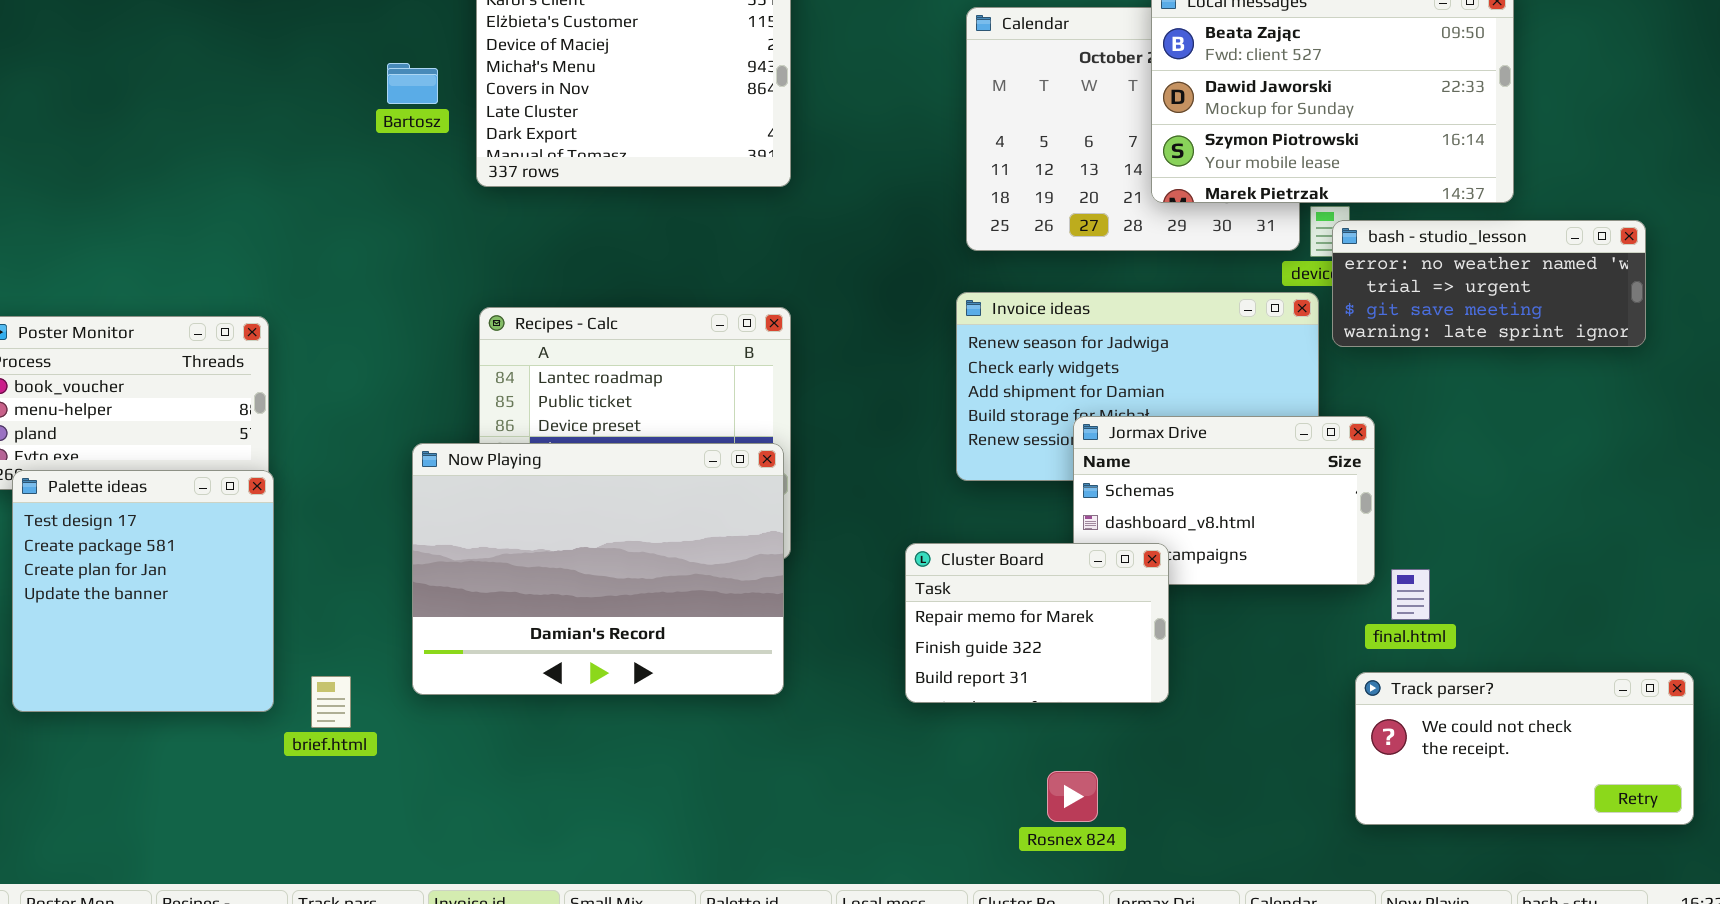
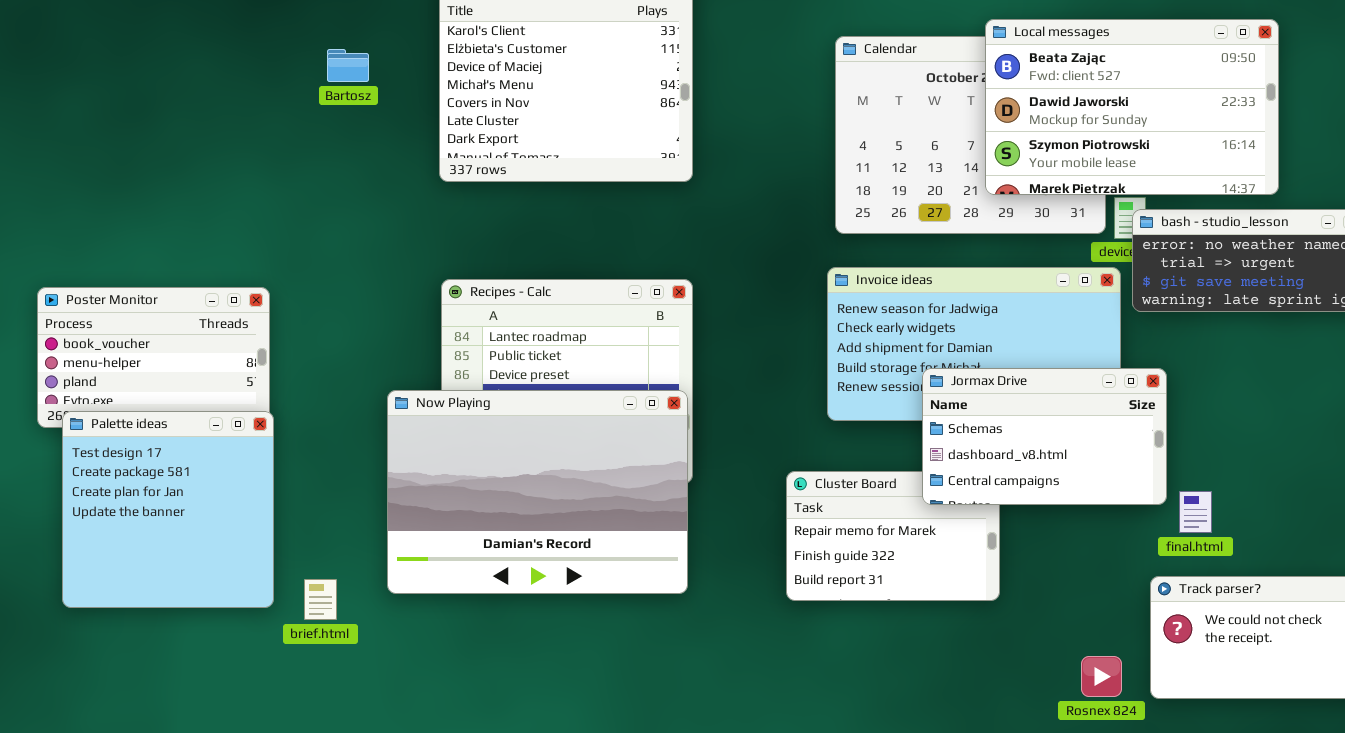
Bartosz: [387,63,438,104] -> [327,49,369,82], moved
Jormax Drive: [1073,416,1375,585] -> [922,368,1167,505], raised
Rosnex 824: [1047,771,1098,822] -> [1081,656,1122,697], moved

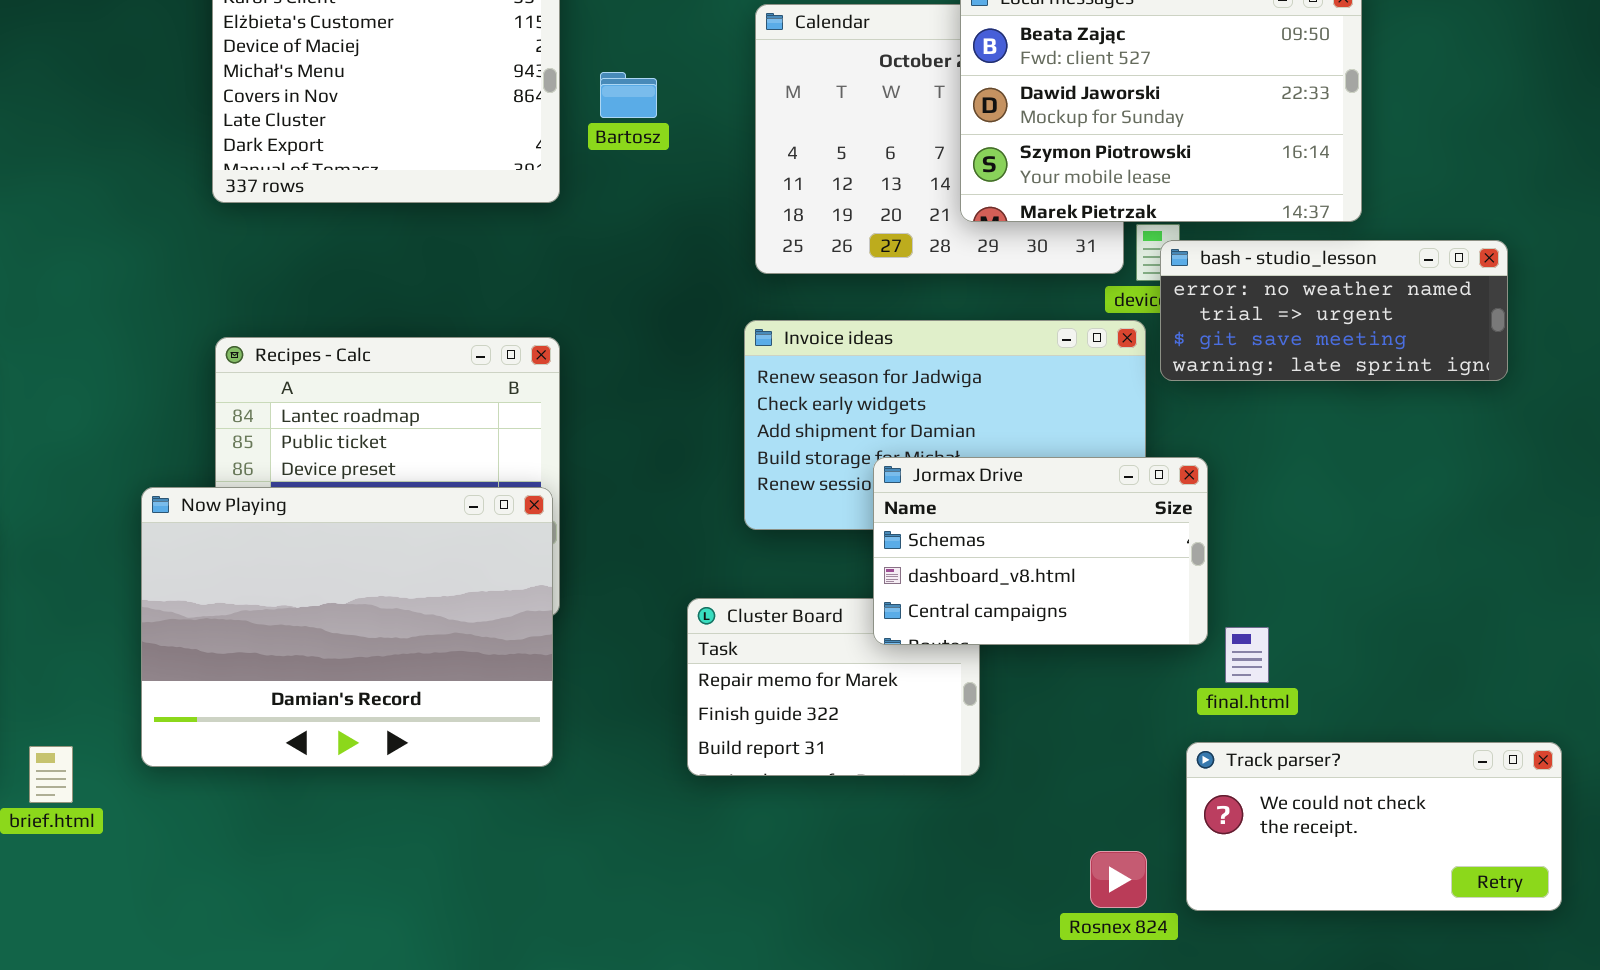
Bartosz: [327,49,369,82] -> [600,72,657,118], moved

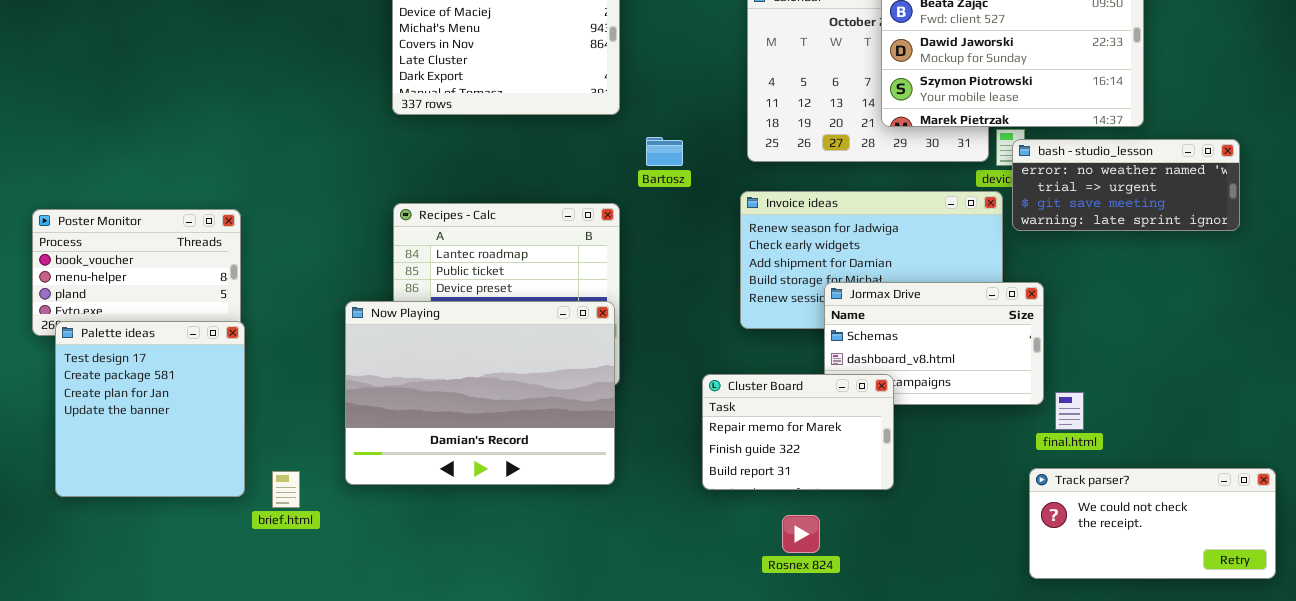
Bartosz: [600,72,657,118] -> [646,137,683,166], moved
Cluster Board: [687,598,980,776] -> [702,374,894,490], raised
Rosnex 824: [1090,851,1147,908] -> [782,515,820,553], moved

